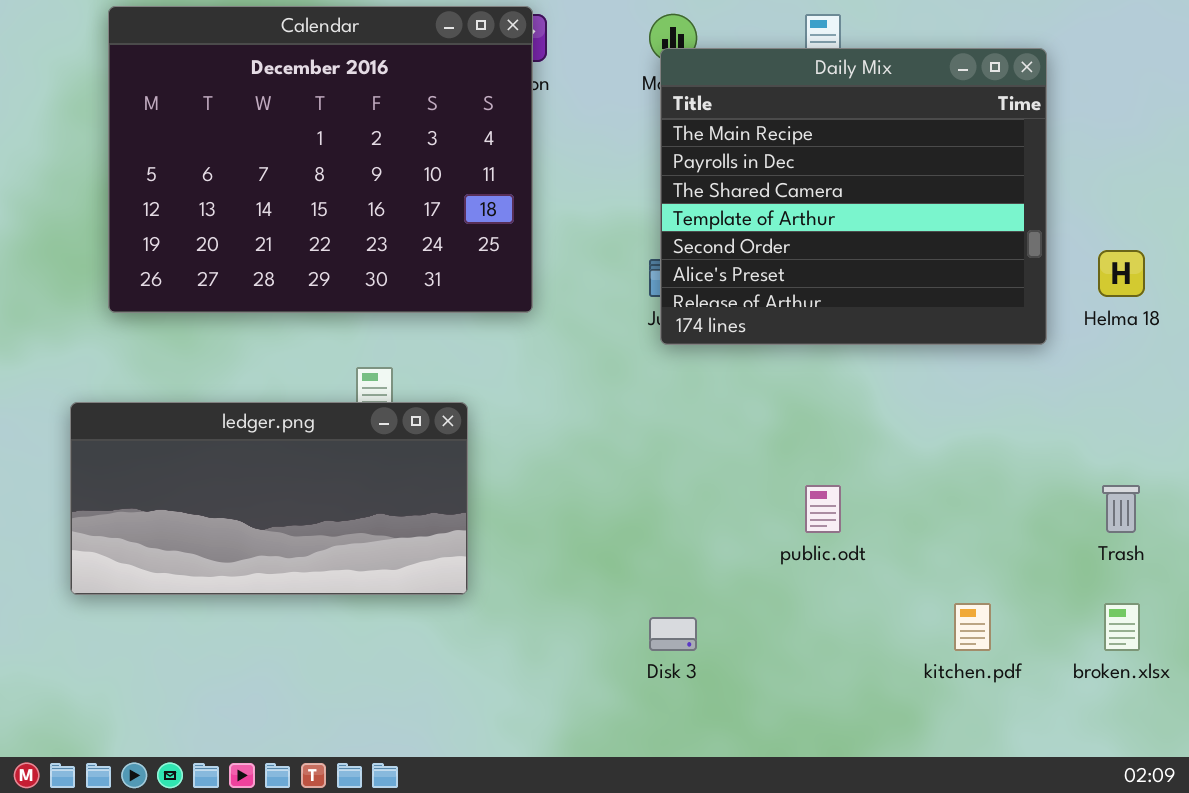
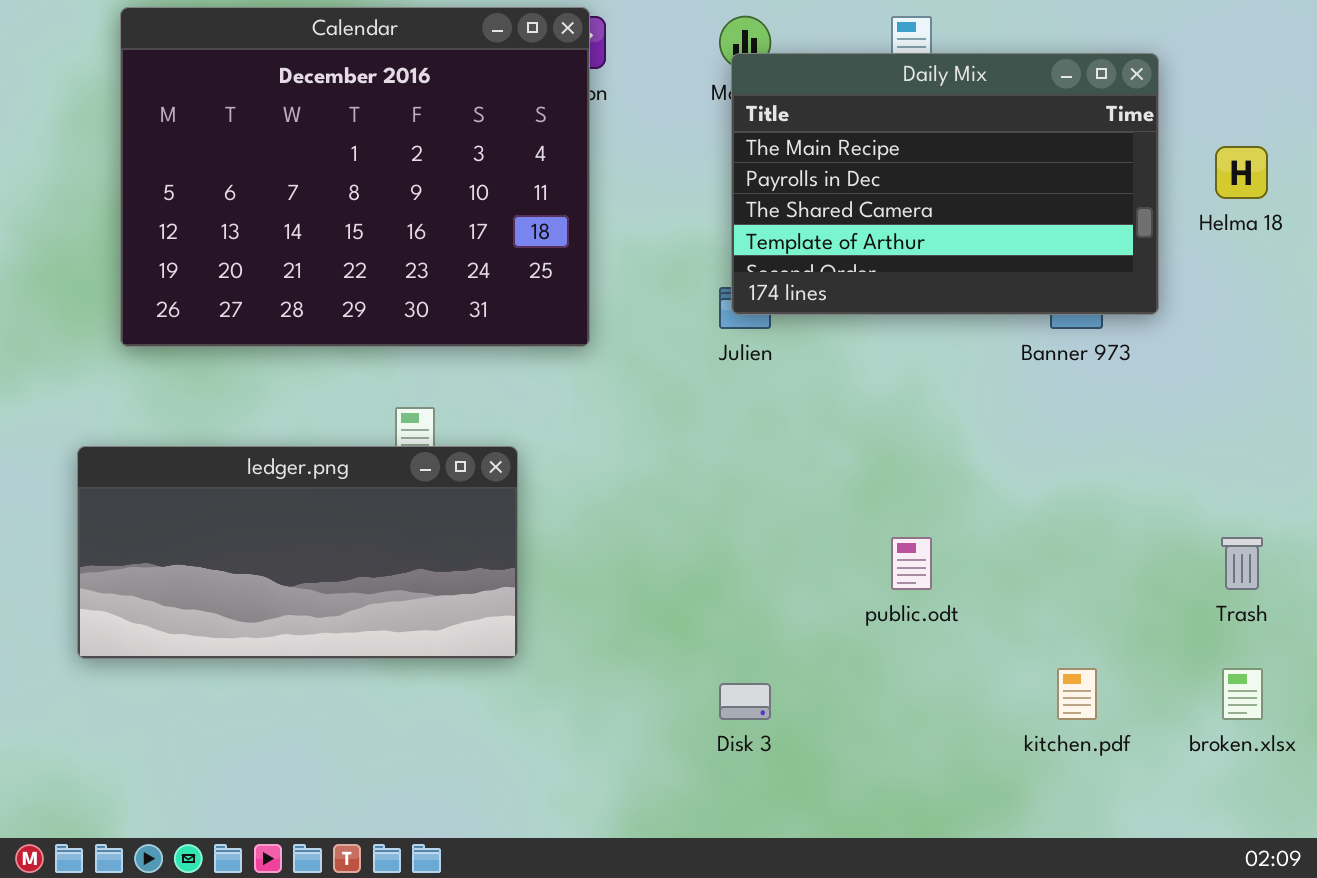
Daily Mix: [660,48,1047,345] -> [731,53,1159,315], resized
Helma 18: [1098,250,1145,297] -> [1215,146,1268,199], moved

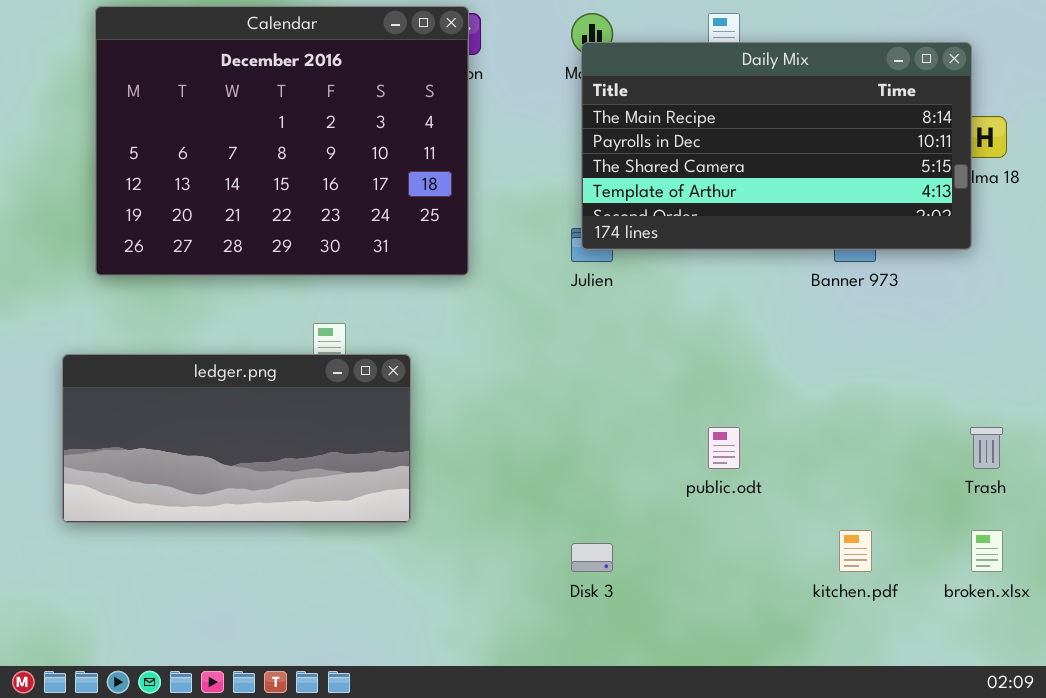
Daily Mix: [731,53,1159,315] -> [581,42,972,250], resized

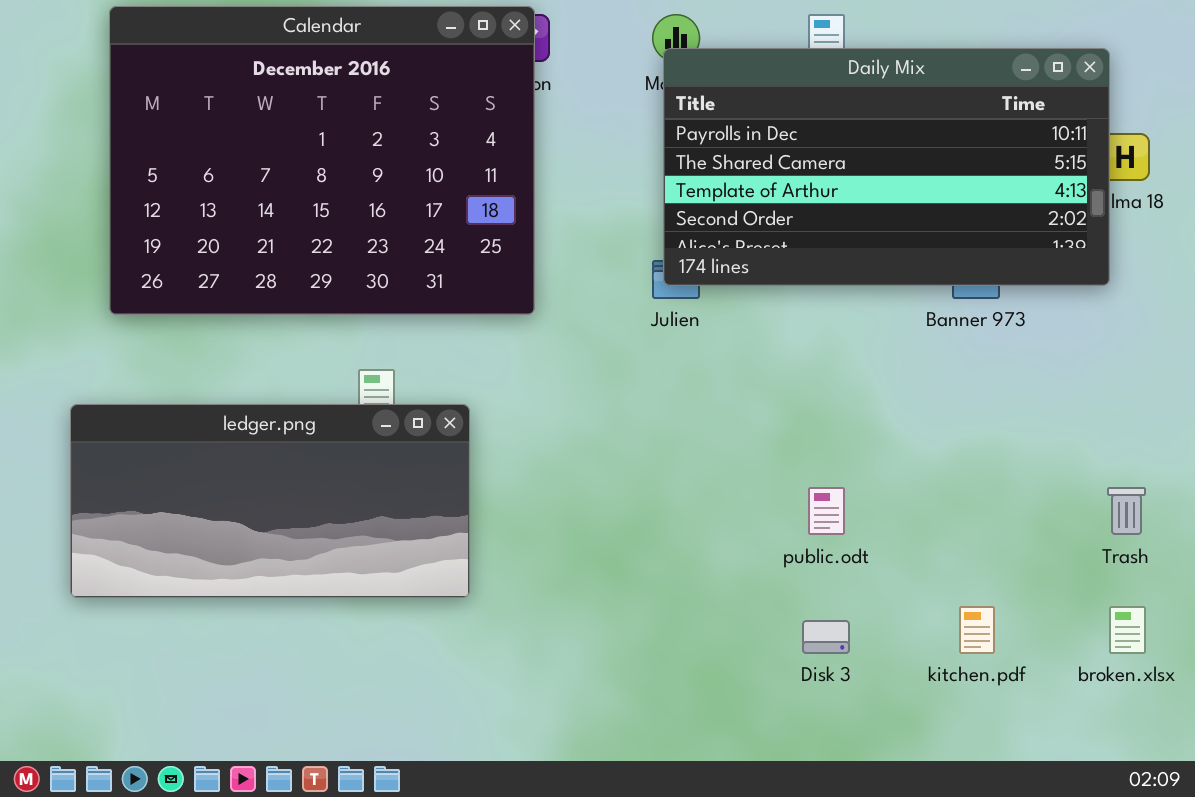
Daily Mix: [581,42,972,250] -> [663,48,1110,286], scrolled down 1 row
Disk 3: [571,543,613,572] -> [802,620,850,654], moved

